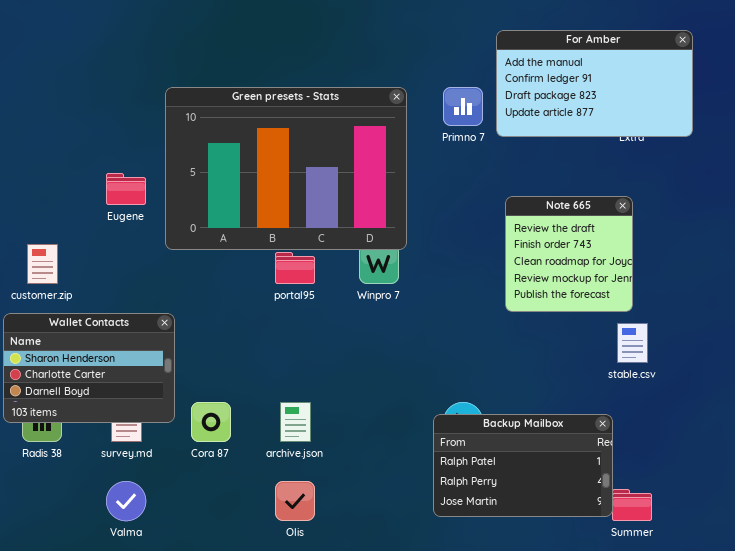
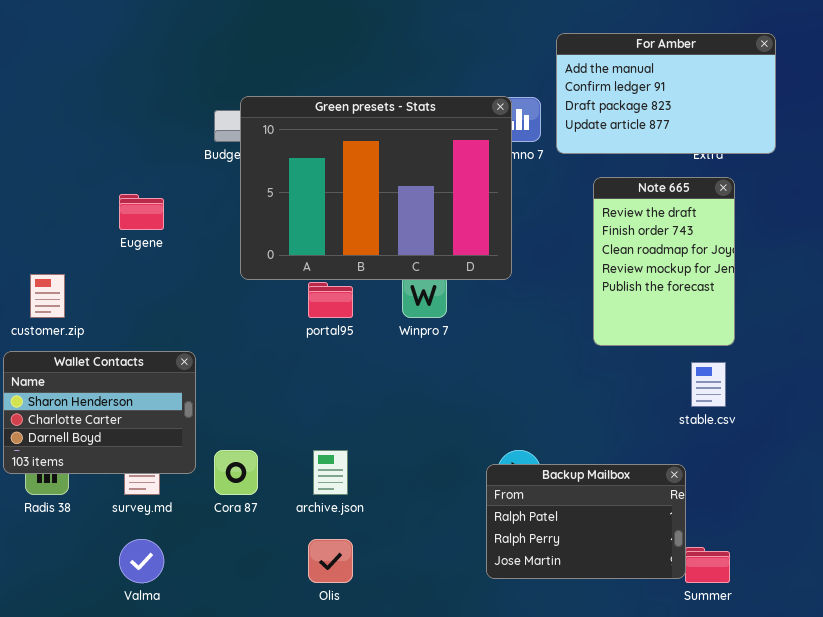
Green presets - Stats: [165,87,407,250] -> [240,96,512,280], moved
Note 665: [505,196,633,312] -> [593,177,735,346], moved, resized

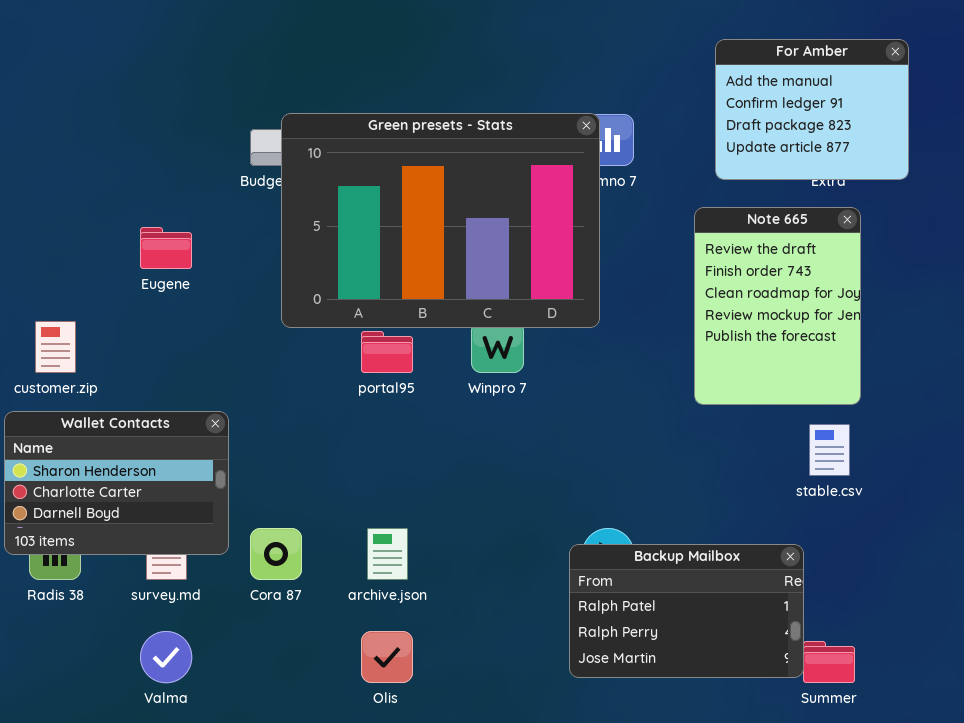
For Amber: [556,33,776,154] -> [715,39,909,180], resized

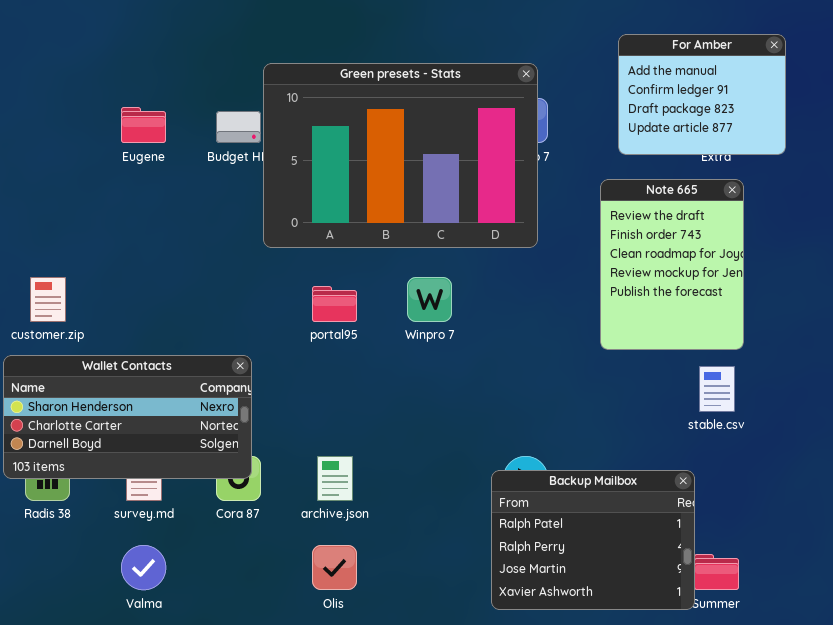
Green presets - Stats: [281,113,600,328] -> [263,63,538,248], moved
Eugene: [140,227,192,269] -> [121,107,166,143], moved
Wallet Contacts: [4,411,229,555] -> [3,355,252,479], resized
Backup Mailbox: [569,544,804,678] -> [491,470,695,610], resized

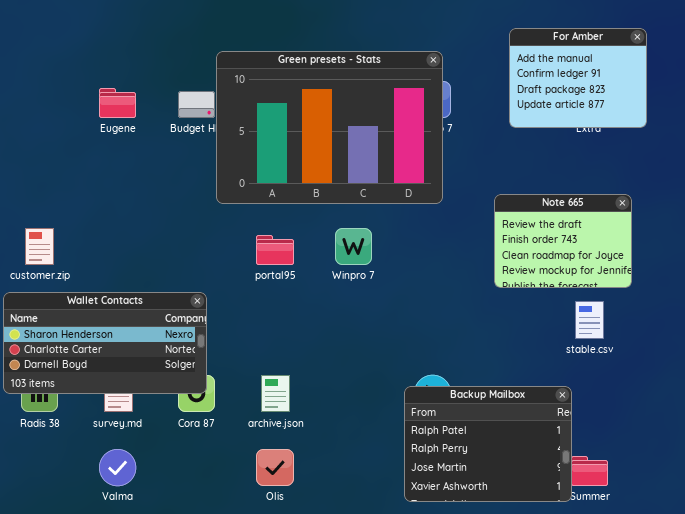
Note 665: [600,179,744,350] -> [494,194,632,288], resized

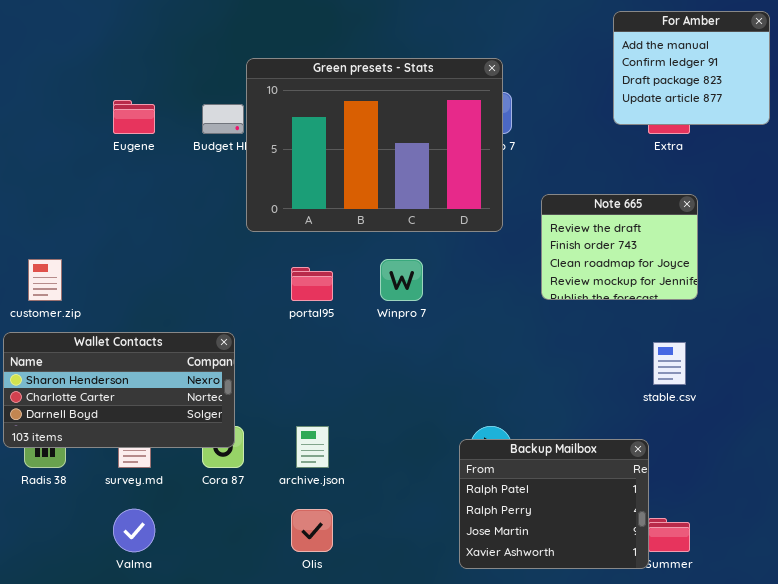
For Amber: [509,28,647,128] -> [613,11,770,125], moved
Note 665: [494,194,632,288] -> [541,194,698,300], moved

